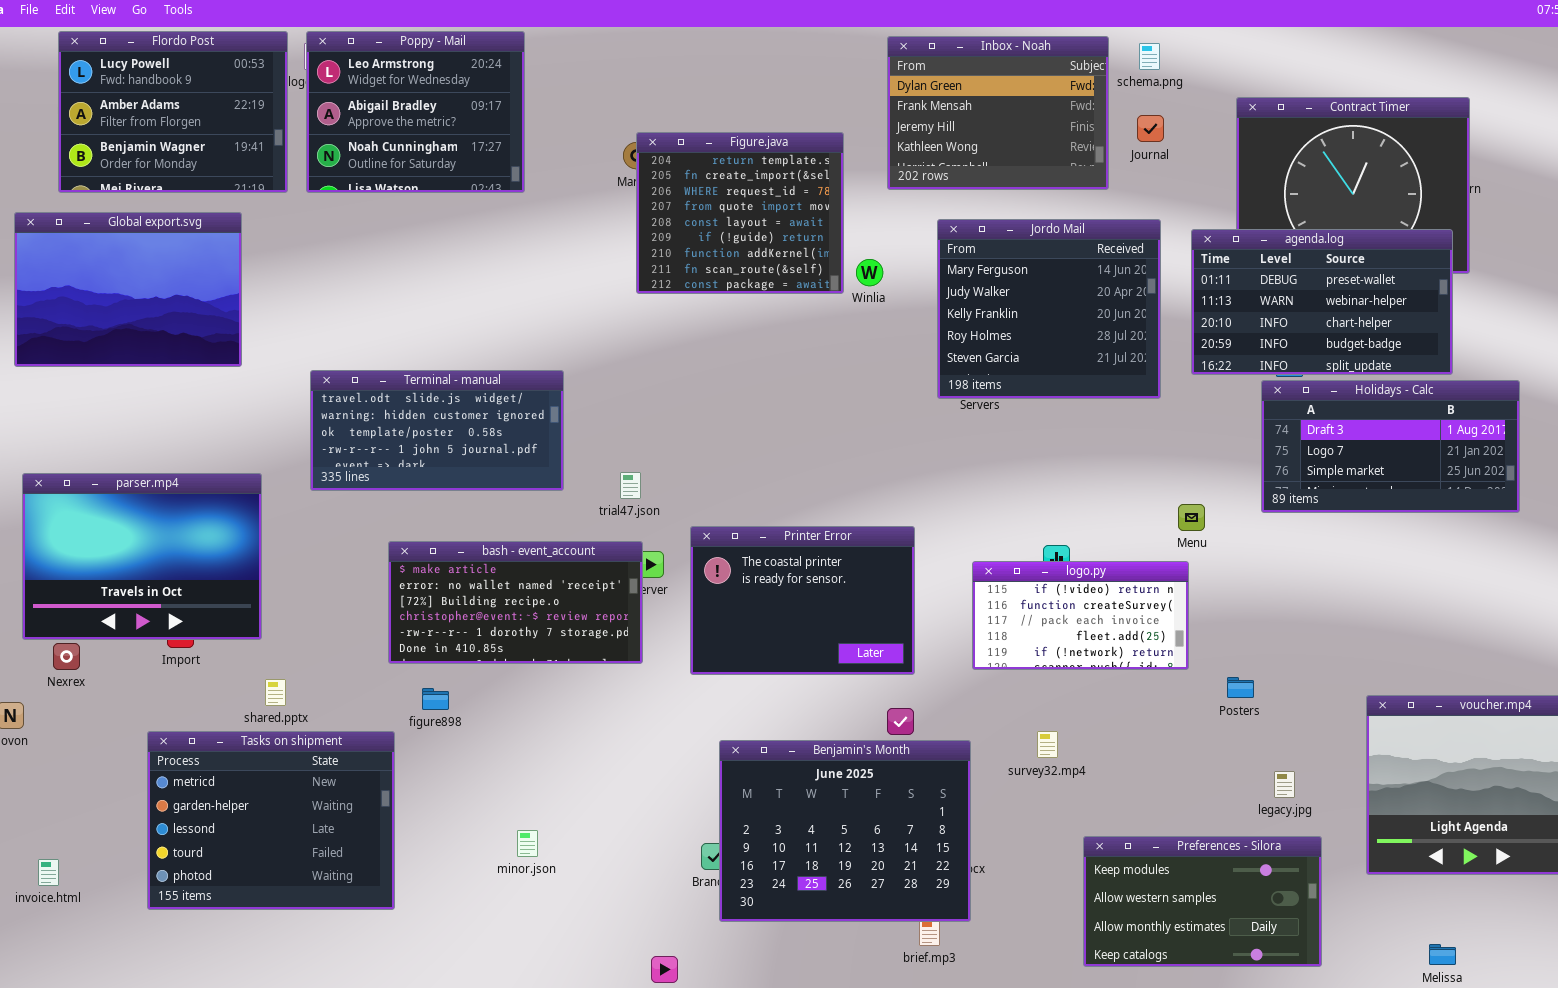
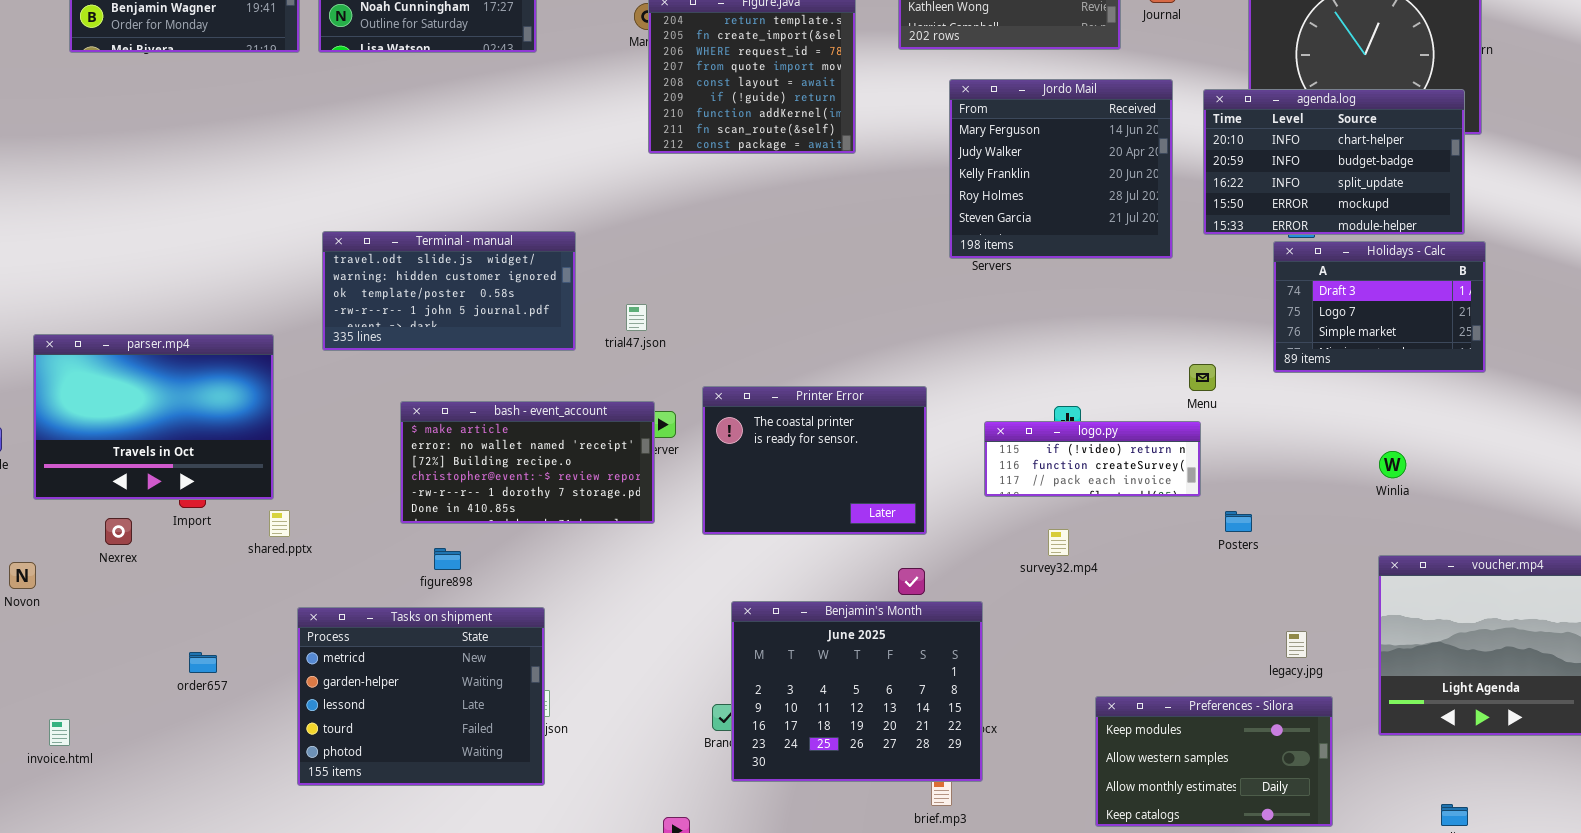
Global export.svg: [14,212,242,367] -> none, closed
agenda.log: [1191,229,1453,375] -> [1203,89,1465,235], scrolled down 2 rows
Winlia: [856,259,883,286] -> [1379,451,1406,478], moved
Holidays - Calc: [1261,380,1520,513] -> [1273,241,1486,373], resized
trial47.json: [620,472,641,499] -> [626,304,647,331], moved
logo.py: [972,561,1189,670] -> [984,421,1201,497], resized
Nexrex: [53,643,80,670] -> [105,518,132,545], moved
Posters: [1227,677,1254,698] -> [1225,511,1252,532], moved
shared.pptx: [265,679,286,706] -> [269,510,290,537], moved
Tasks on shipment: [147,731,395,910] -> [297,607,545,786], moved
survey32.mp4: [1037,731,1058,758] -> [1048,529,1069,556], moved

